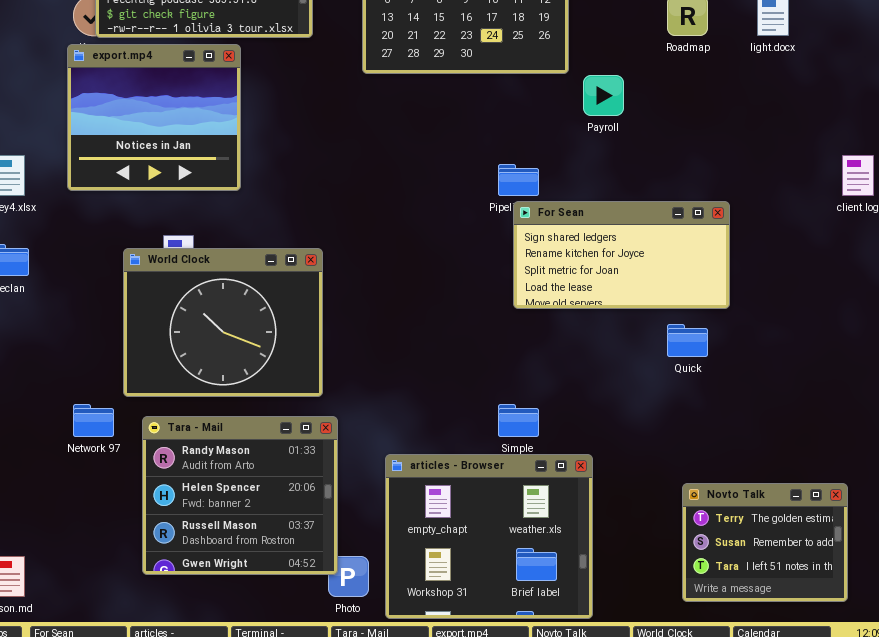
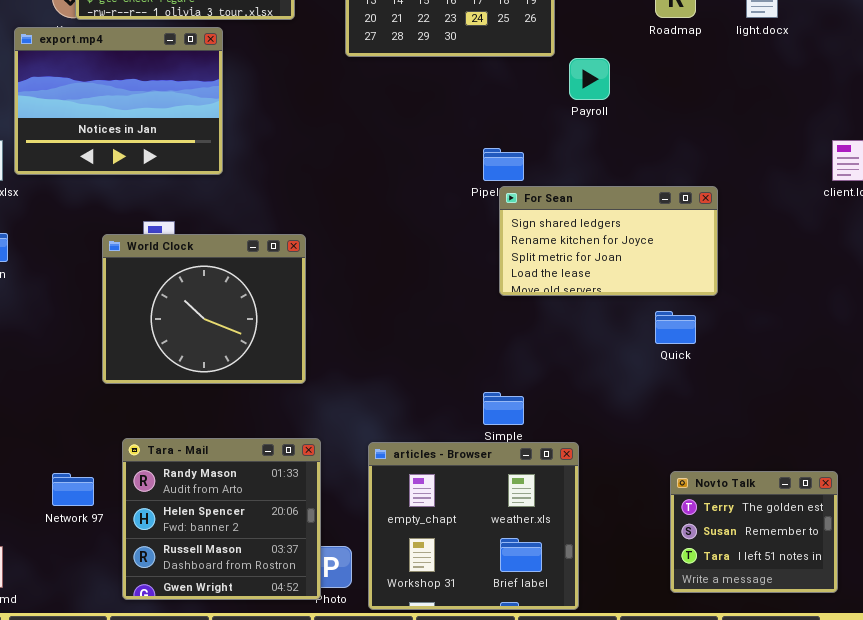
export.mp4: [67,44,241,191] -> [14,27,223,175], resized
Network 97: [73,404,114,437] -> [52,473,94,506], moved
Tara - Mail: [142,416,338,575] -> [122,438,321,600], moved

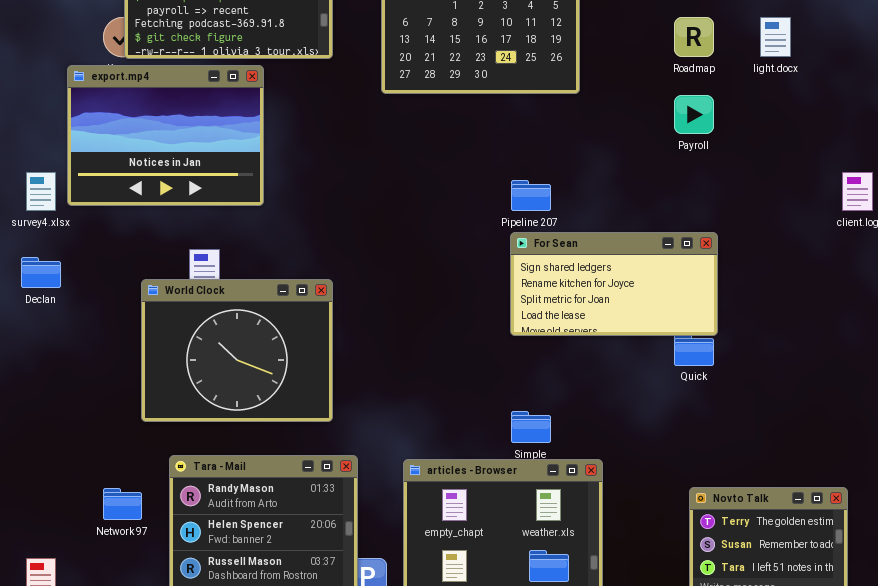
Payroll: [569,58,610,100] -> [674,95,714,134], moved
For Sean: [499,186,718,296] -> [510,232,718,336], moved
World Clock: [102,234,306,384] -> [141,279,333,422], moved

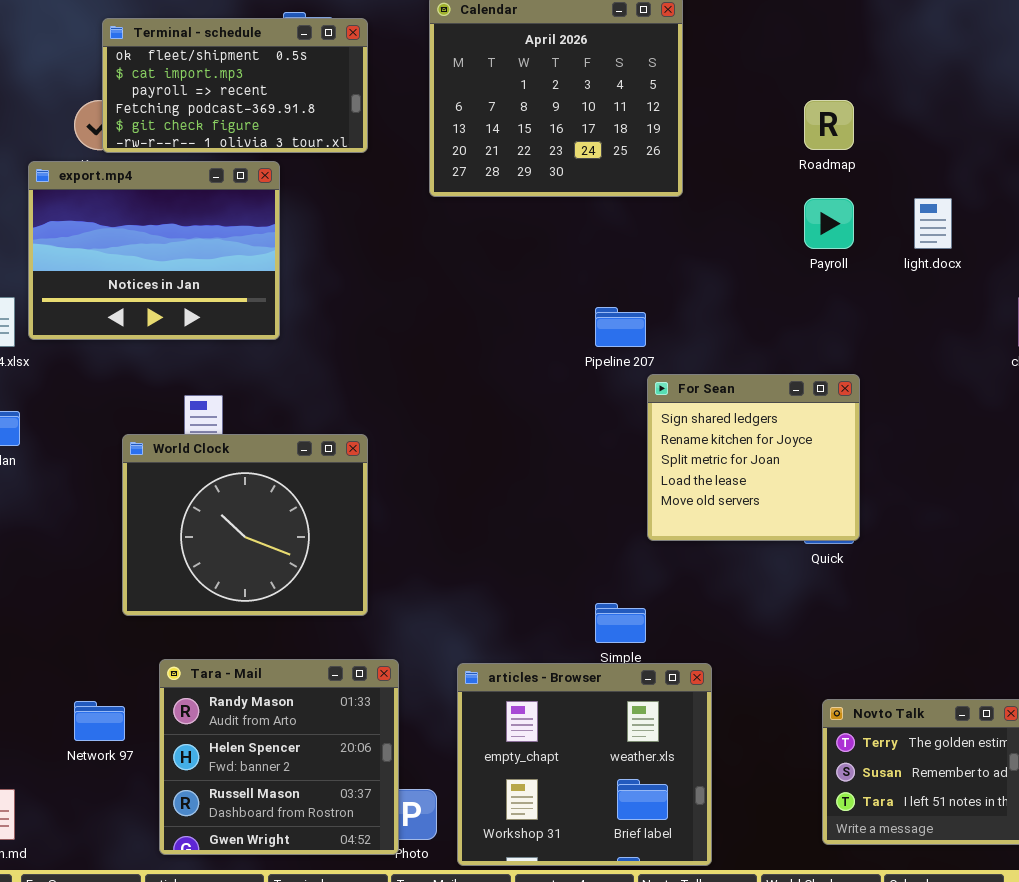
light.docx: [760,17,791,57] -> [914,198,952,249], moved
For Sean: [510,232,718,336] -> [647,374,860,541], resized

